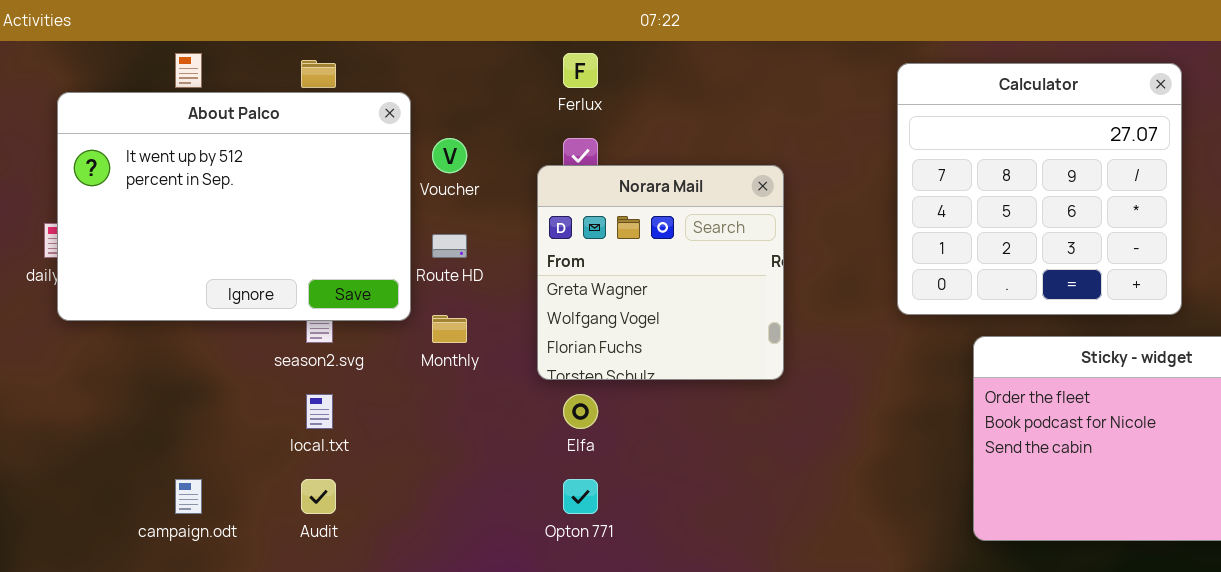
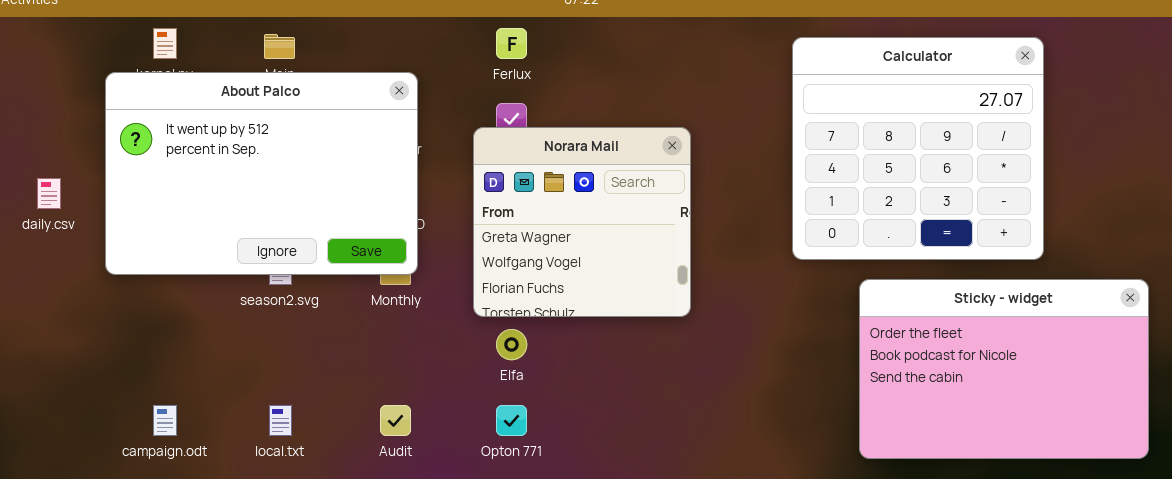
About Palco: [57,92,411,321] -> [105,72,418,275], moved
local.txt: [306,394,333,429] -> [269,405,292,436], moved
Audit: [301,479,336,514] -> [380,405,411,436], moved

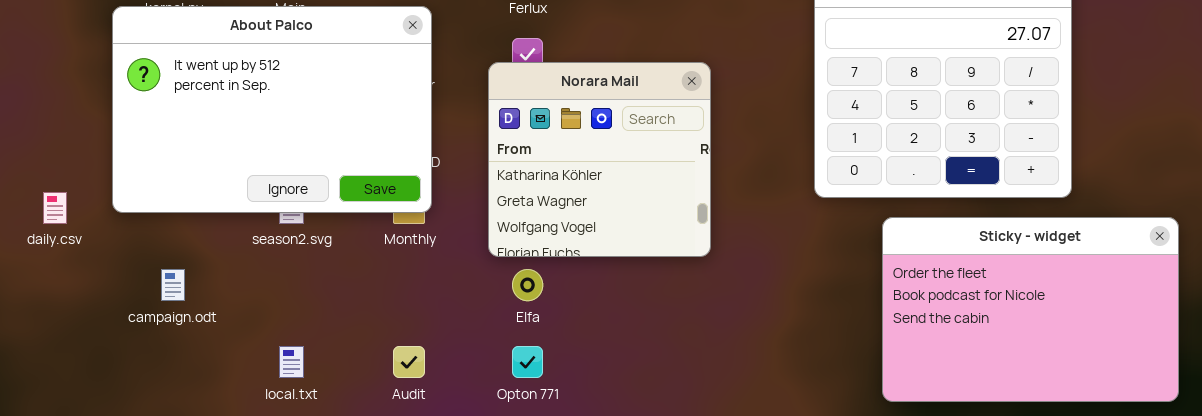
Norara Mail: [473,127,691,317] -> [488,62,711,257], scrolled up 1 row
daily.csv: [37,178,61,209] -> [43,192,67,224], moved
campaign.odt: [153,405,177,436] -> [161,269,185,301], moved

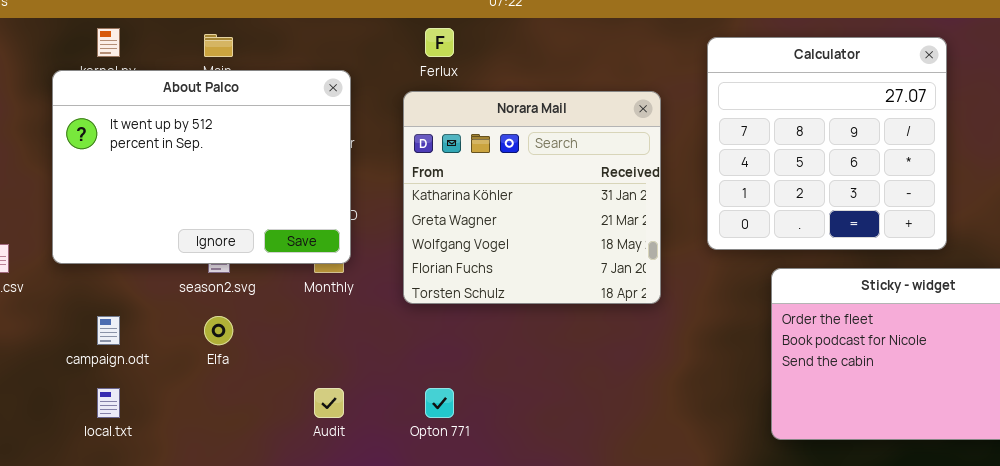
Norara Mail: [488,62,711,257] -> [403,91,661,304], resized
Elfa: [512,269,543,301] -> [204,316,233,345], moved
local.txt: [279,346,304,378] -> [97,388,120,418], moved

